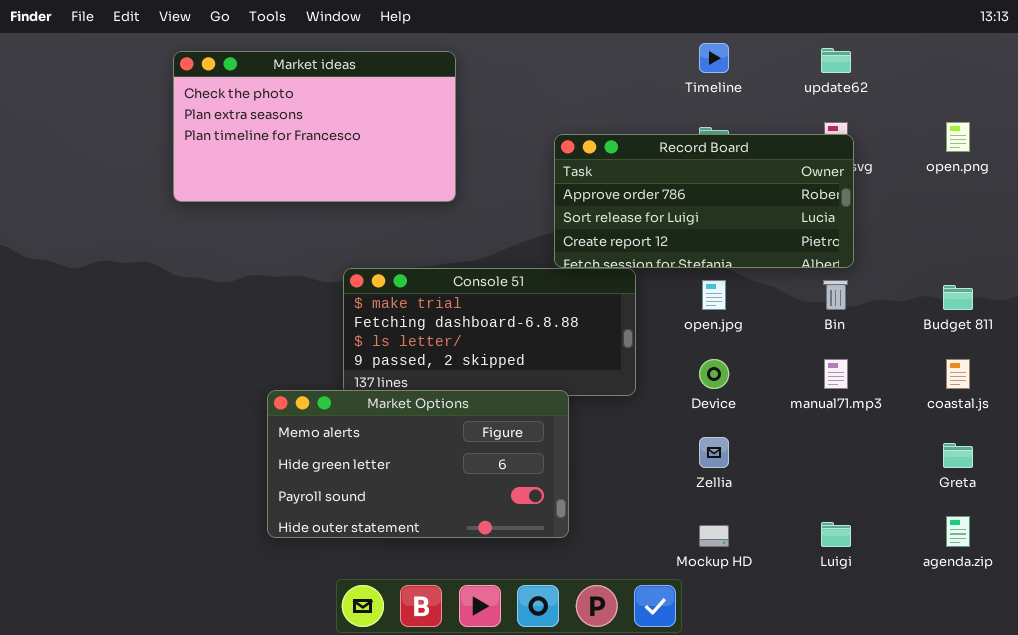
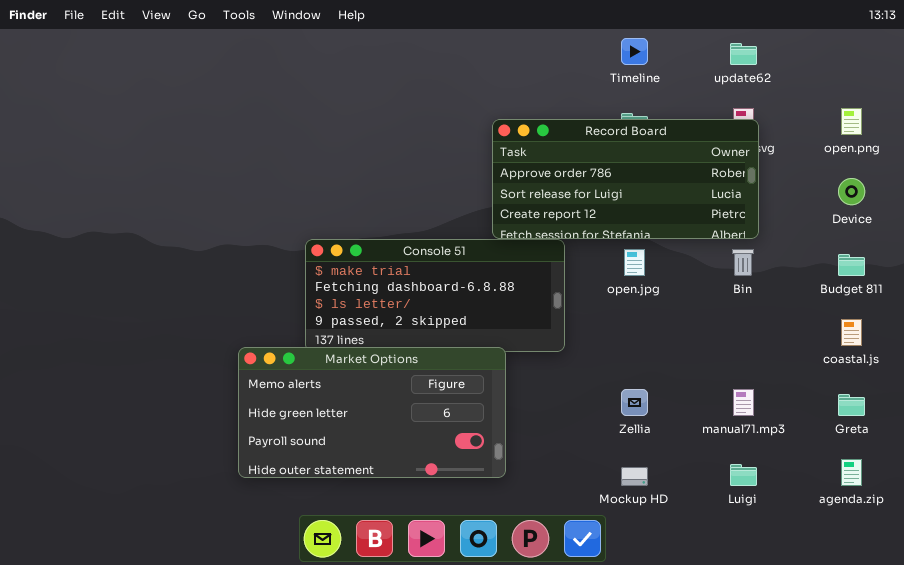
Market ideas: [173,51,456,202] -> none, closed
Device: [699,359,729,389] -> [838,178,865,205], moved
manual71.mp3: [824,359,848,389] -> [733,389,754,416], moved

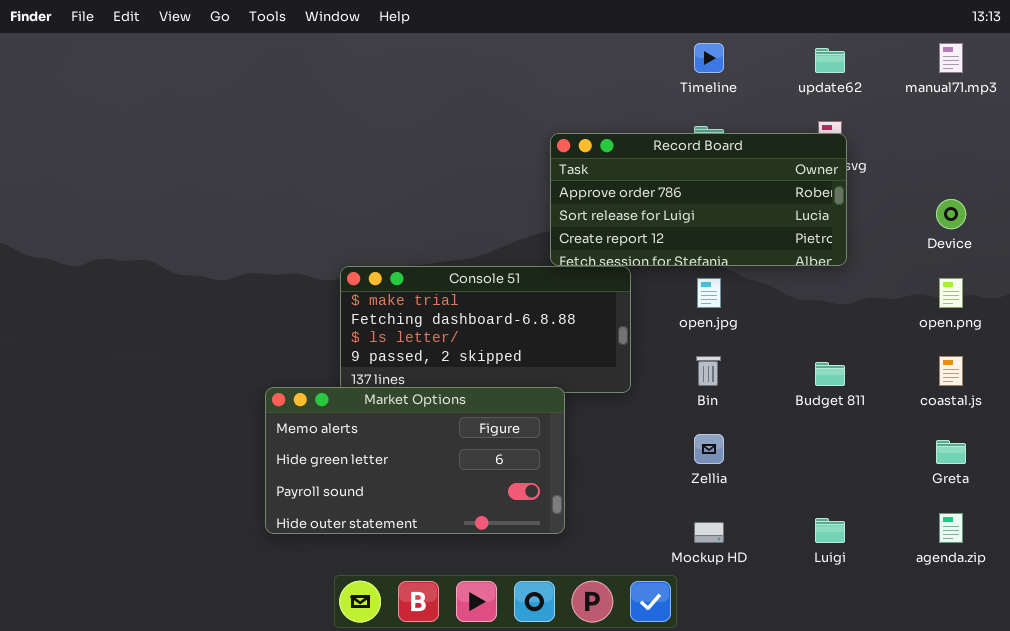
open.png: [841,108,862,135] -> [939,278,963,308], moved
Bin: [732,249,754,276] -> [696,356,721,386], moved
Budget 811: [838,254,865,276] -> [815,362,845,386], moved
manual71.mp3: [733,389,754,416] -> [939,43,963,73], moved

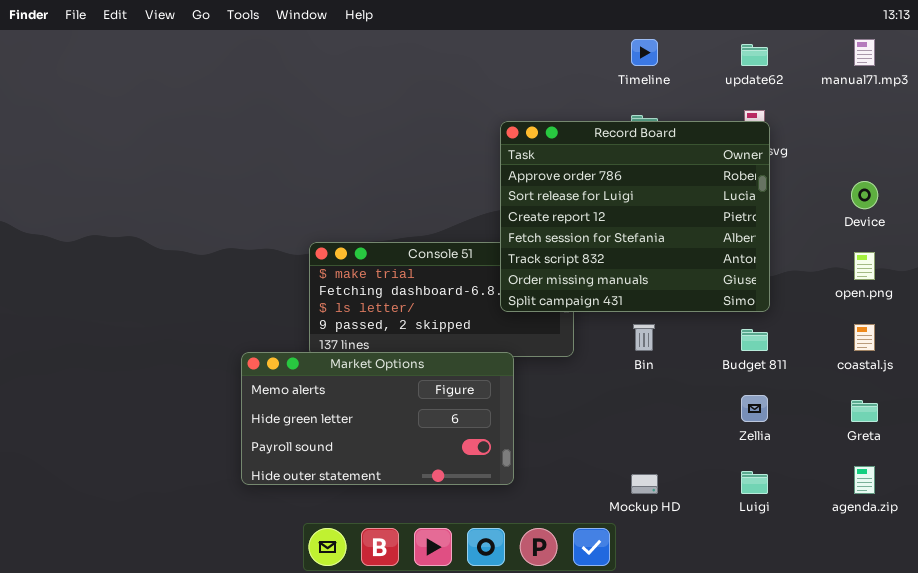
Record Board: [550,133,847,266] -> [500,121,770,312], resized
Zellia: [694,434,724,464] -> [741,395,768,422], moved

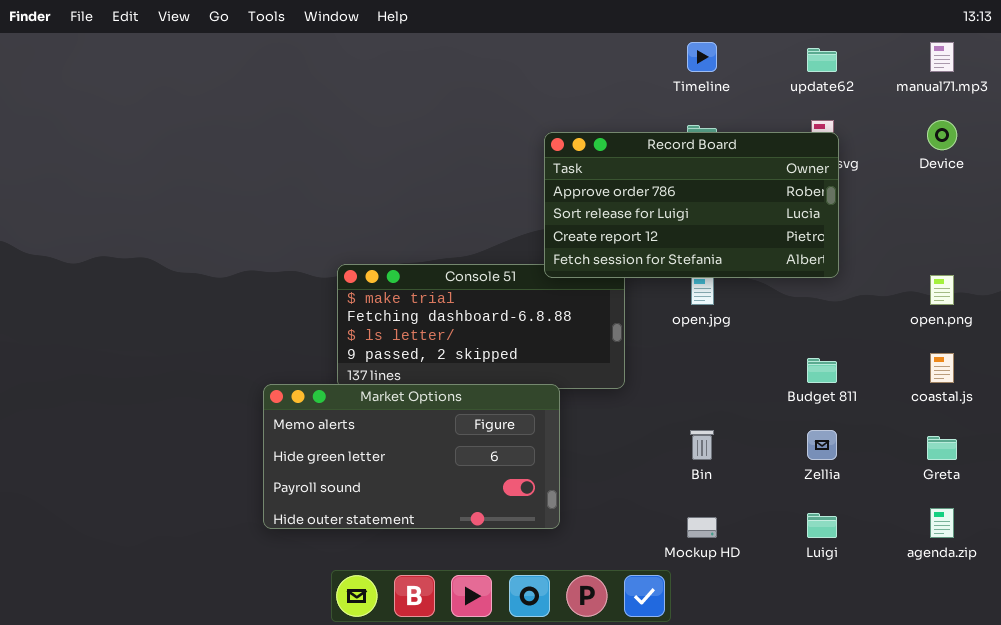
Record Board: [500,121,770,312] -> [544,132,839,278], resized
Device: [851,181,878,209] -> [927,120,957,150], moved
Bin: [633,324,655,351] -> [690,430,714,460], moved

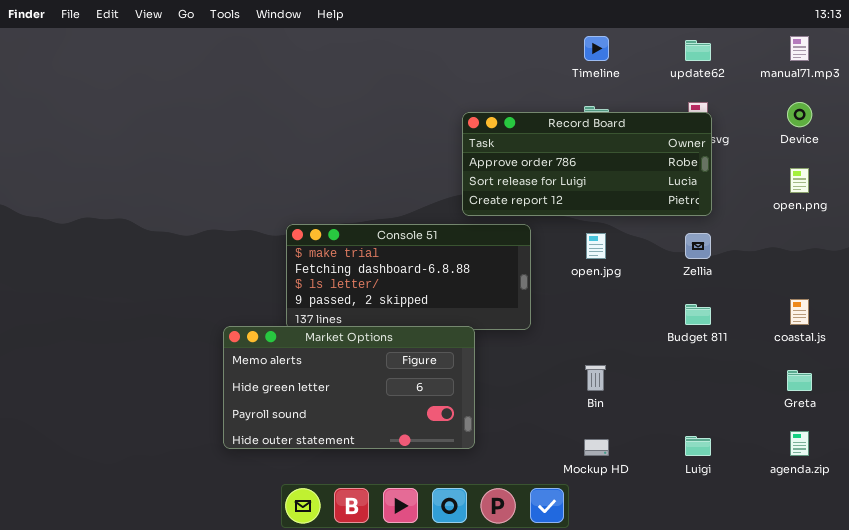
Record Board: [544,132,839,278] -> [462,112,712,216], resized
open.png: [930,275,954,305] -> [790,168,809,193], moved
Zellia: [807,430,837,460] -> [685,233,711,259], moved

